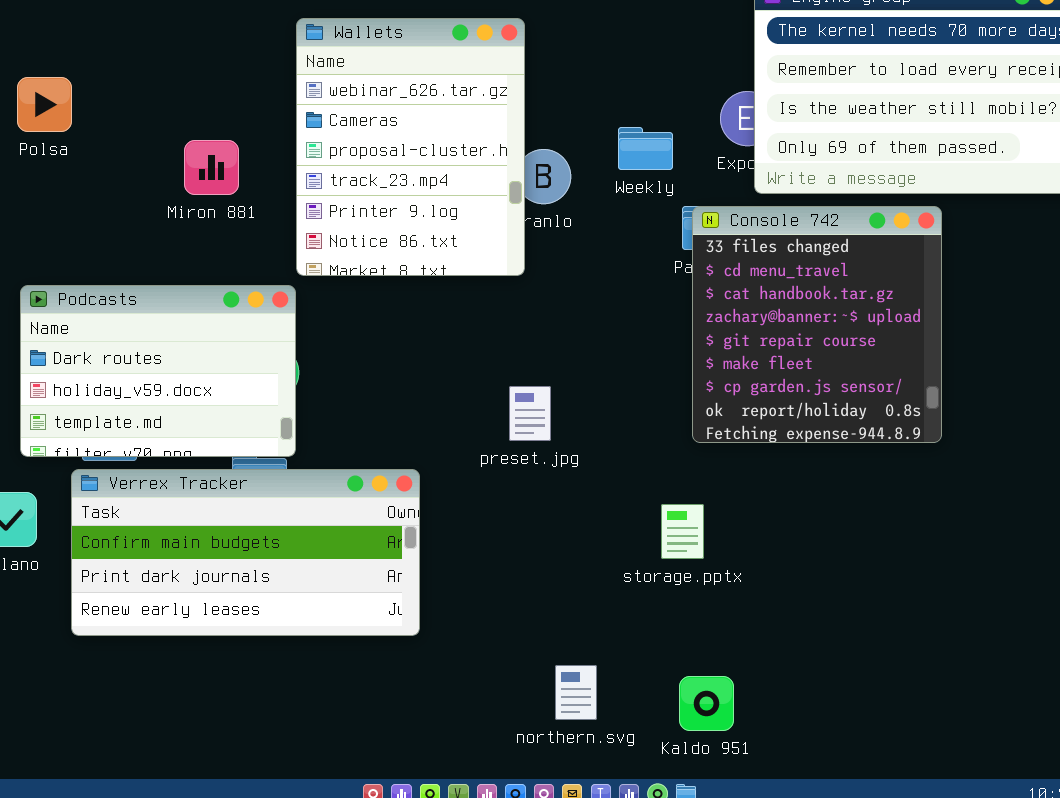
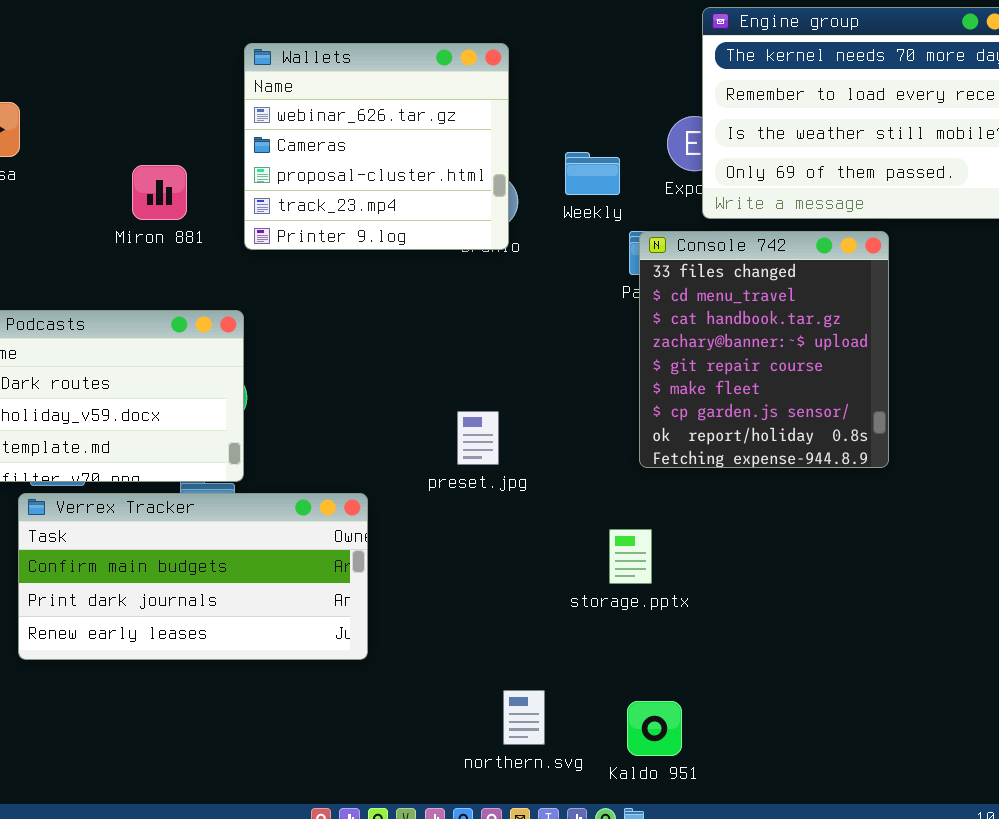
Wallets: [296,18,525,276] -> [244,43,509,250], resized

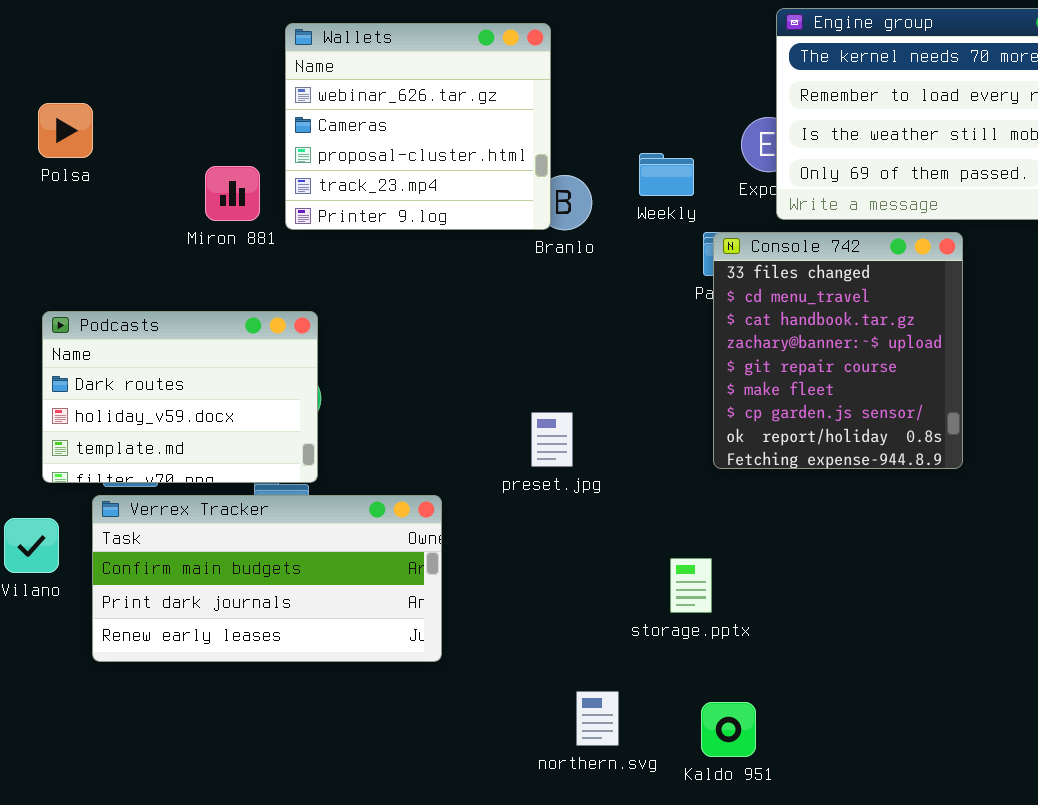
Wallets: [244,43,509,250] -> [285,23,551,230], moved
storage.pptx: [609,529,652,584] -> [670,558,712,613], moved

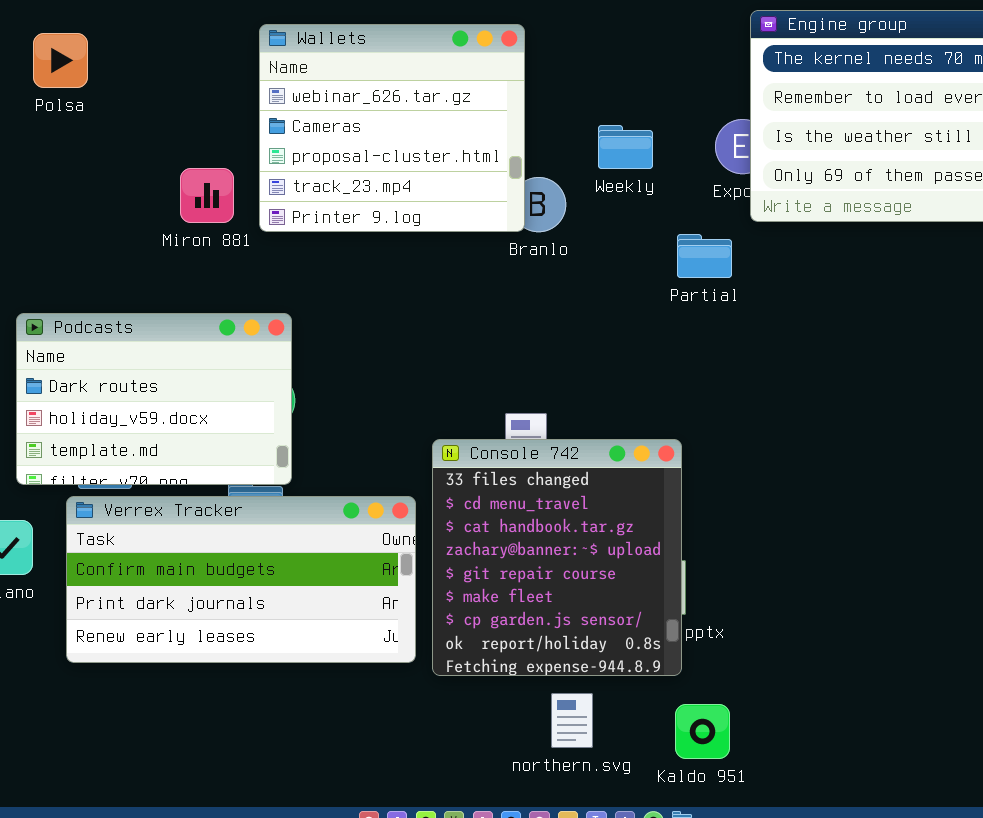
Polsa: [38,103,93,158] -> [33,33,88,88], moved
Weekly: [639,153,694,196] -> [598,125,653,169], moved
Console 742: [713,232,963,469] -> [432,439,682,676], moved

